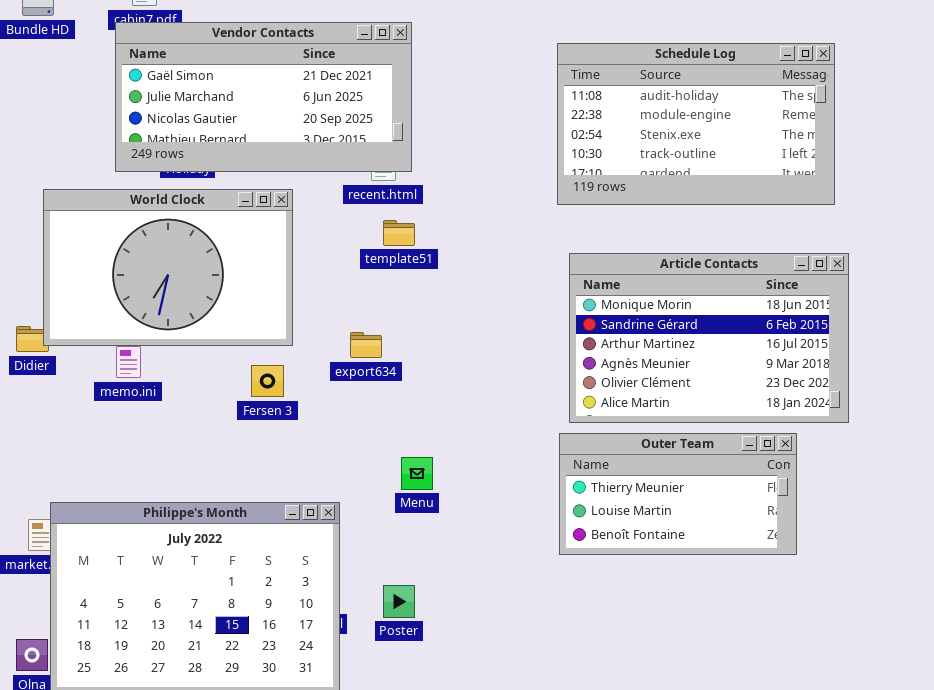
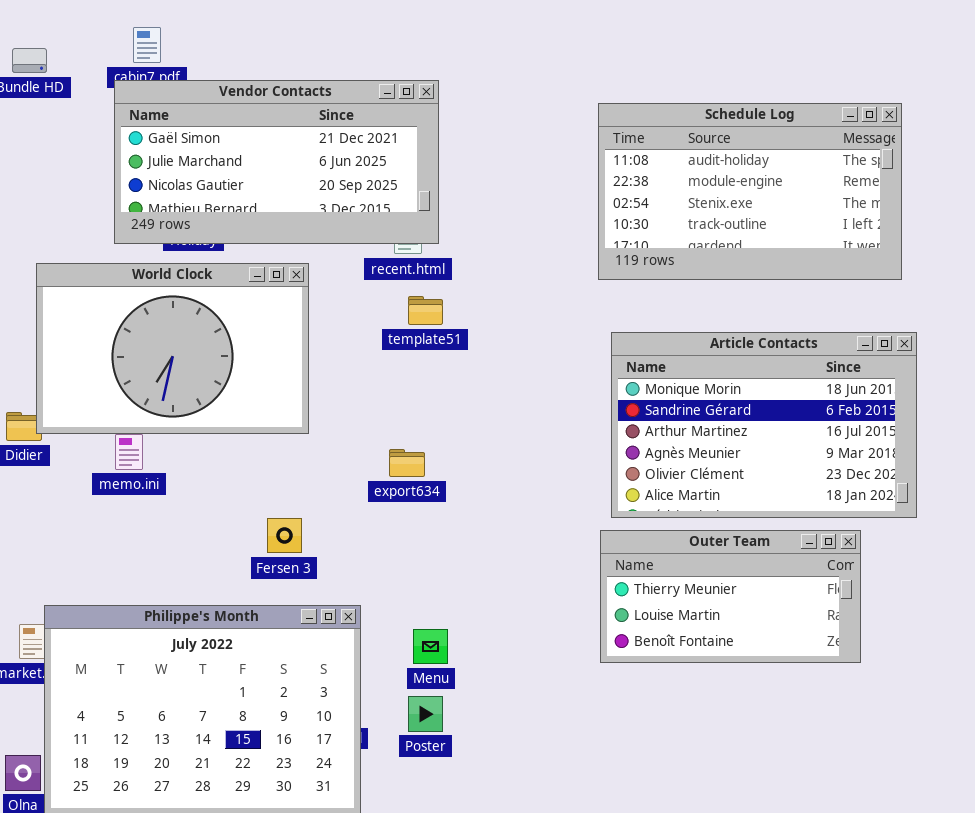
export634: [350,332,382,358] -> [389,449,425,477], moved
Fersen 3: [251,365,284,397] -> [267,518,302,553], moved
Menu: [401,457,433,490] -> [413,629,448,664], moved

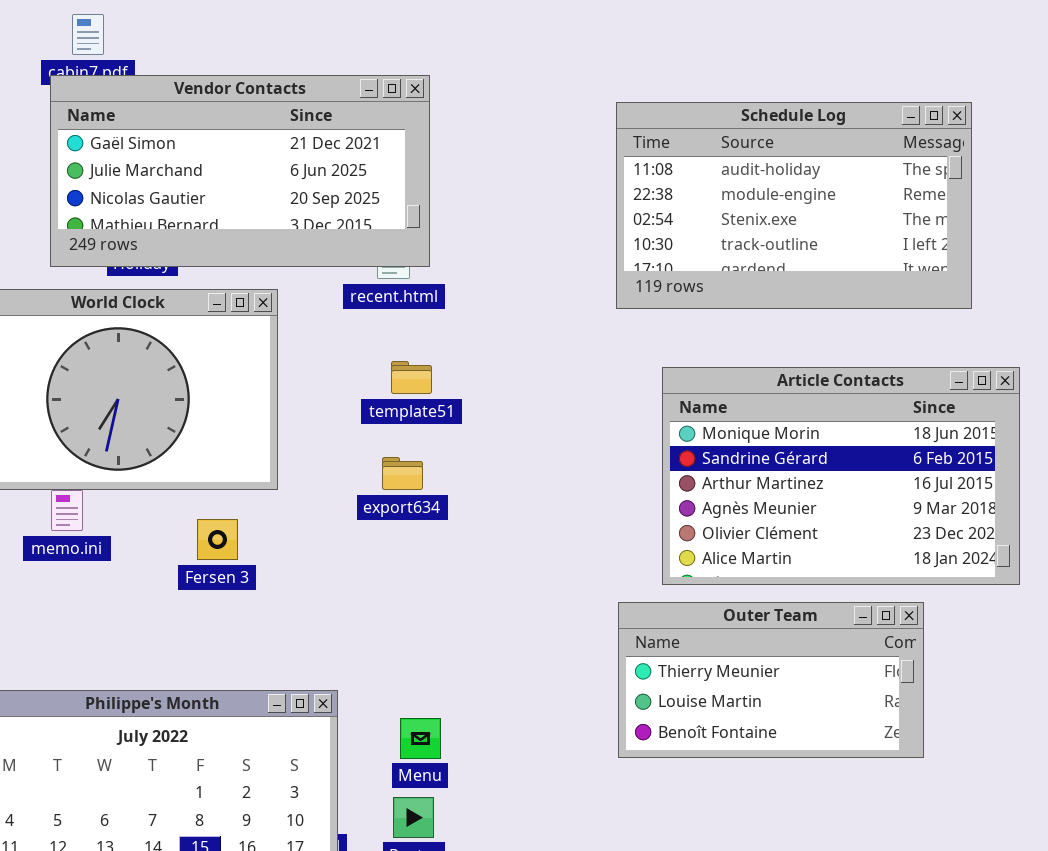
template51: [408,296,443,325] -> [391,361,432,394], moved
Article Contacts: [611,332,917,518] -> [662,367,1020,585], moved
export634: [389,449,425,477] -> [382,457,423,490], moved
Fersen 3: [267,518,302,553] -> [197,519,238,560], moved

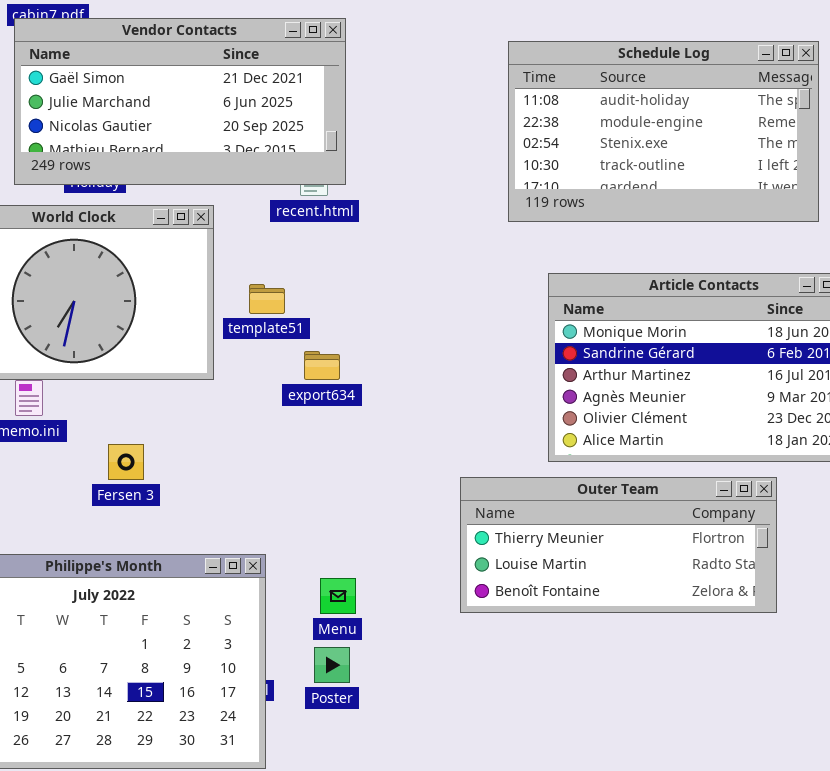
template51: [391,361,432,394] -> [249,284,285,314], moved
Fersen 3: [197,519,238,560] -> [108,444,144,480], moved
Outer Team: [618,602,924,758] -> [460,477,777,613], resized

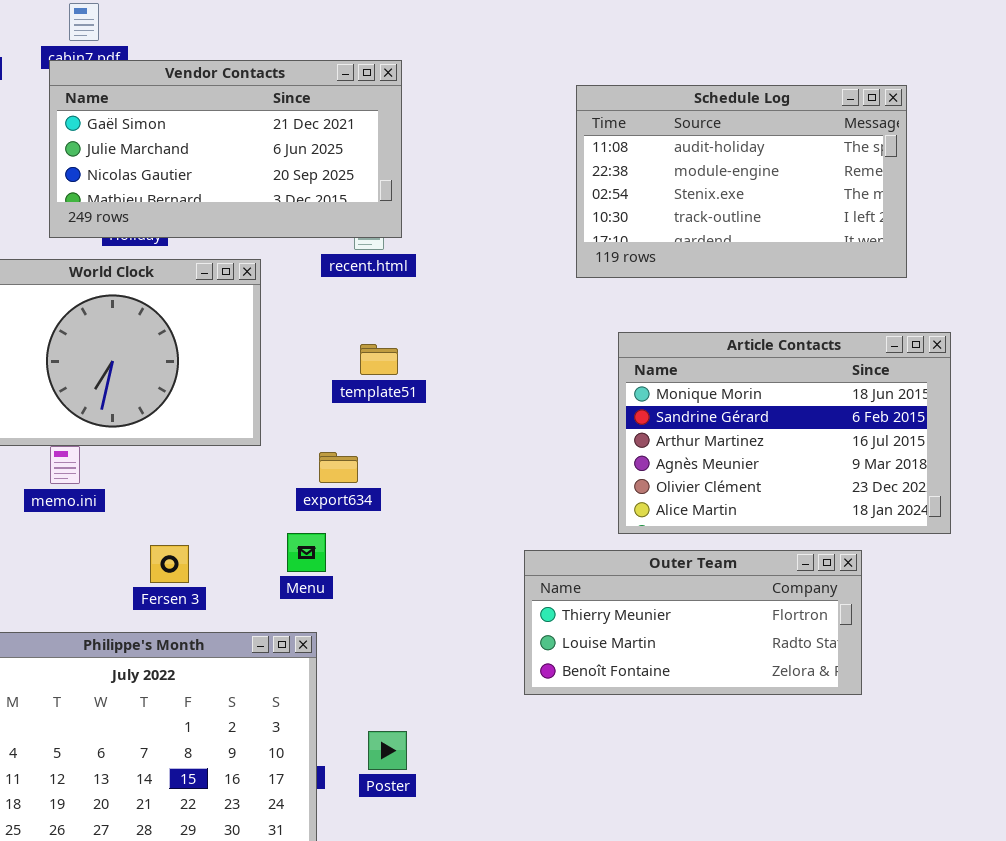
template51: [249,284,285,314] -> [360,344,398,375], moved
export634: [304,351,340,380] -> [319,452,358,483], moved
Fersen 3: [108,444,144,480] -> [150,545,189,583], moved
Menu: [320,578,356,614] -> [287,533,326,572], moved

